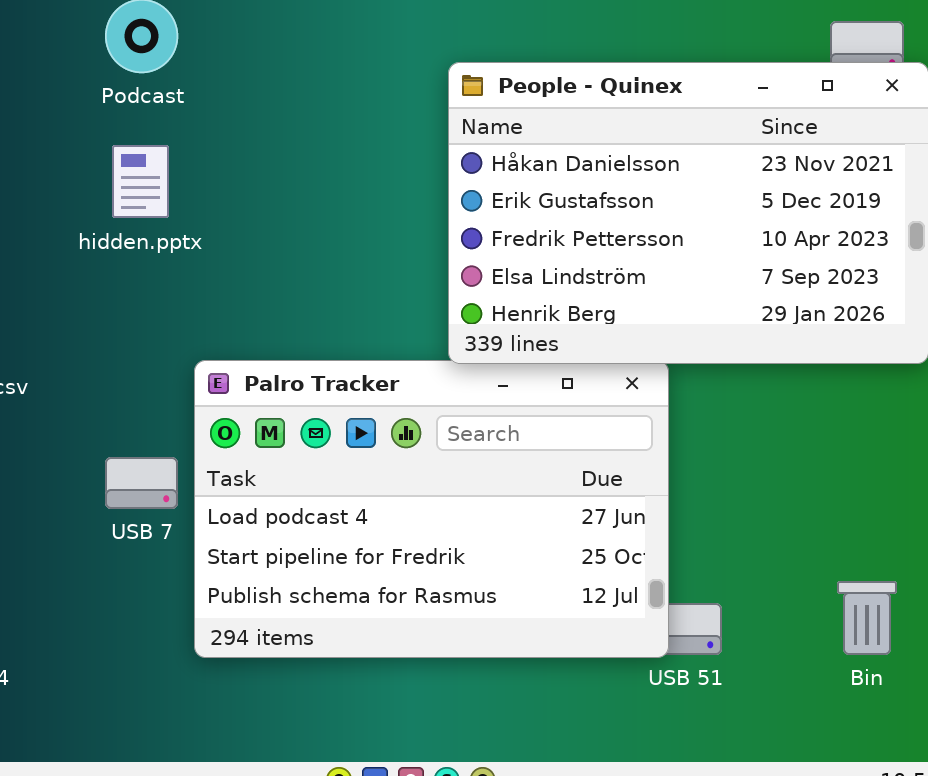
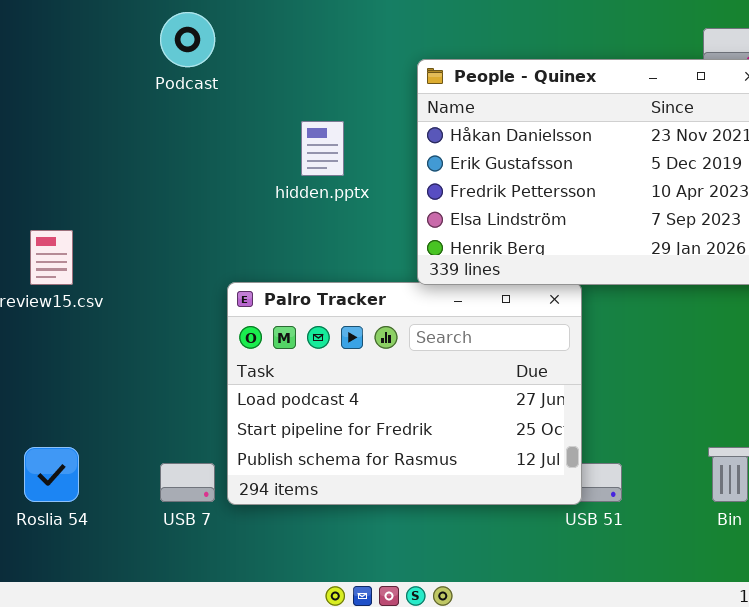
hidden.pptx: [112,145,169,218] -> [301,121,344,176], moved
USB 7: [105,457,178,509] -> [160,463,215,502], moved

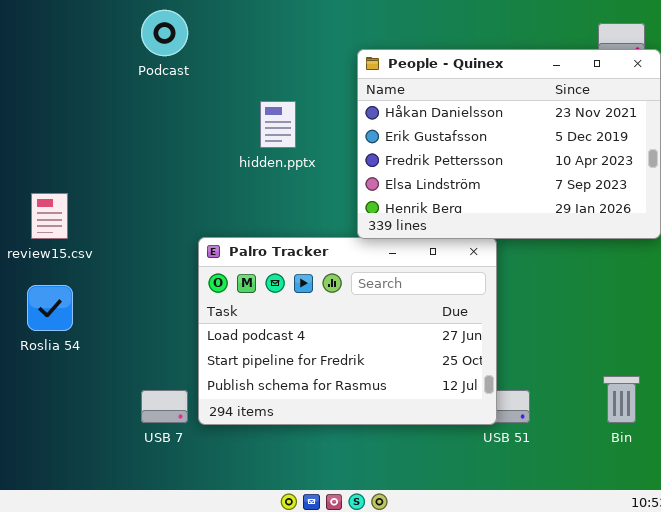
Roslia 54: [24,447,79,502] -> [27,285,73,331], moved

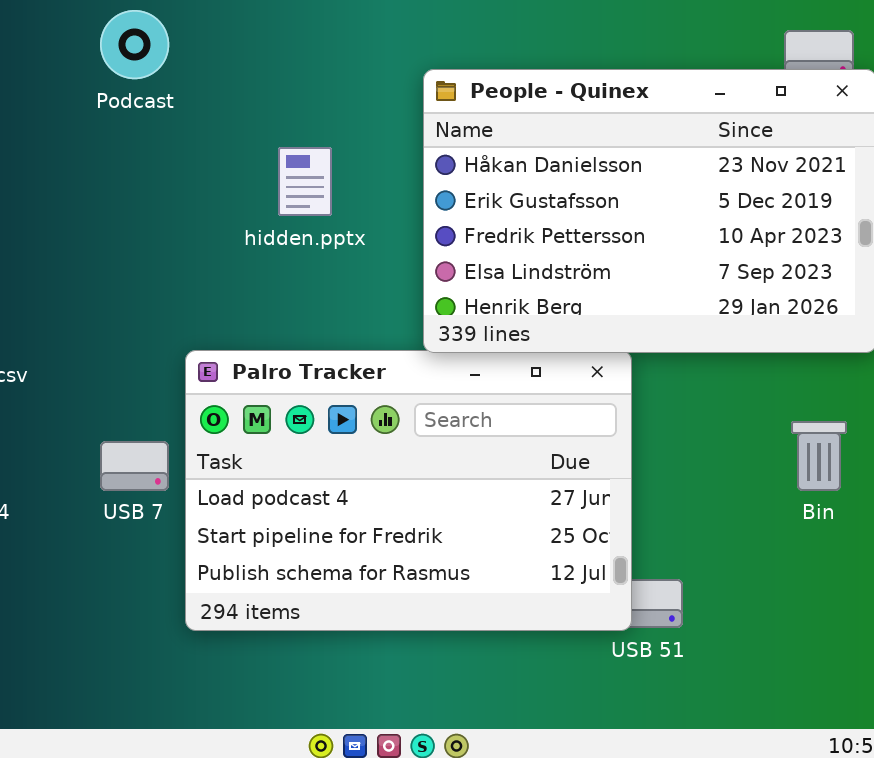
Bin: [603,376,640,423] -> [791,421,847,491], moved
USB 7: [141,390,188,423] -> [100,441,169,491], moved

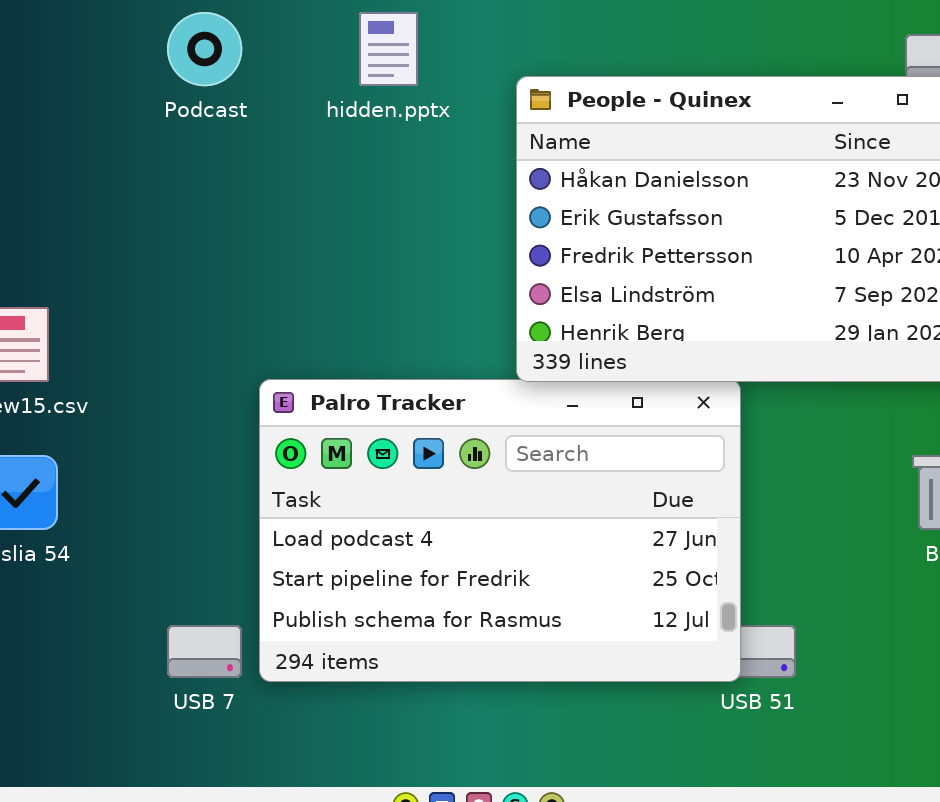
hidden.pptx: [278,147,332,216] -> [359,12,418,86], moved
USB 7: [100,441,169,491] -> [167,625,242,678], moved

